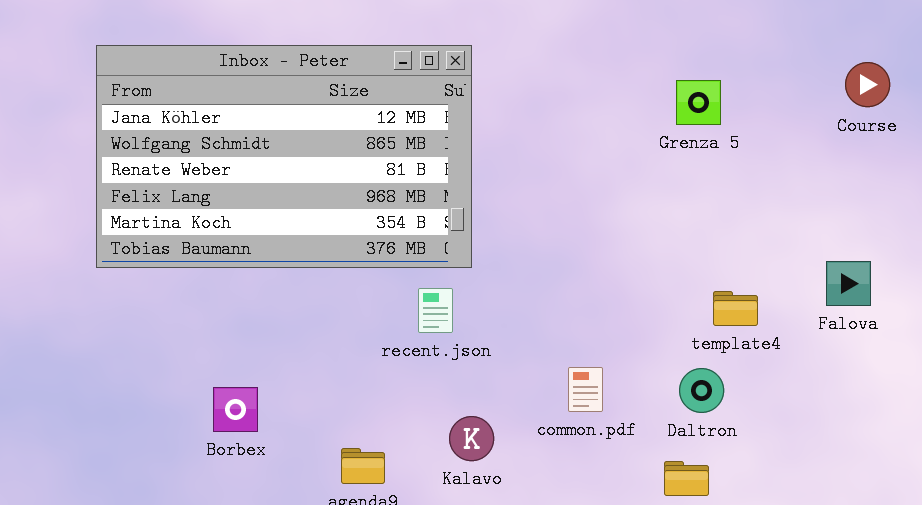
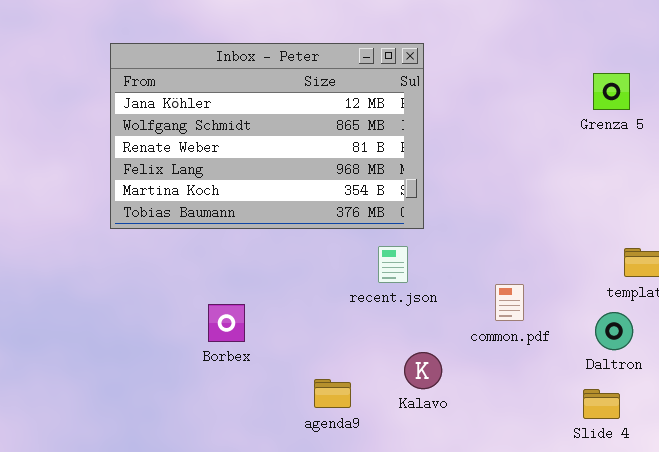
common.pdf: [568,367,603,412] -> [495,284,524,321], moved
Borbex: [213,387,258,432] -> [208,304,245,342], moved

